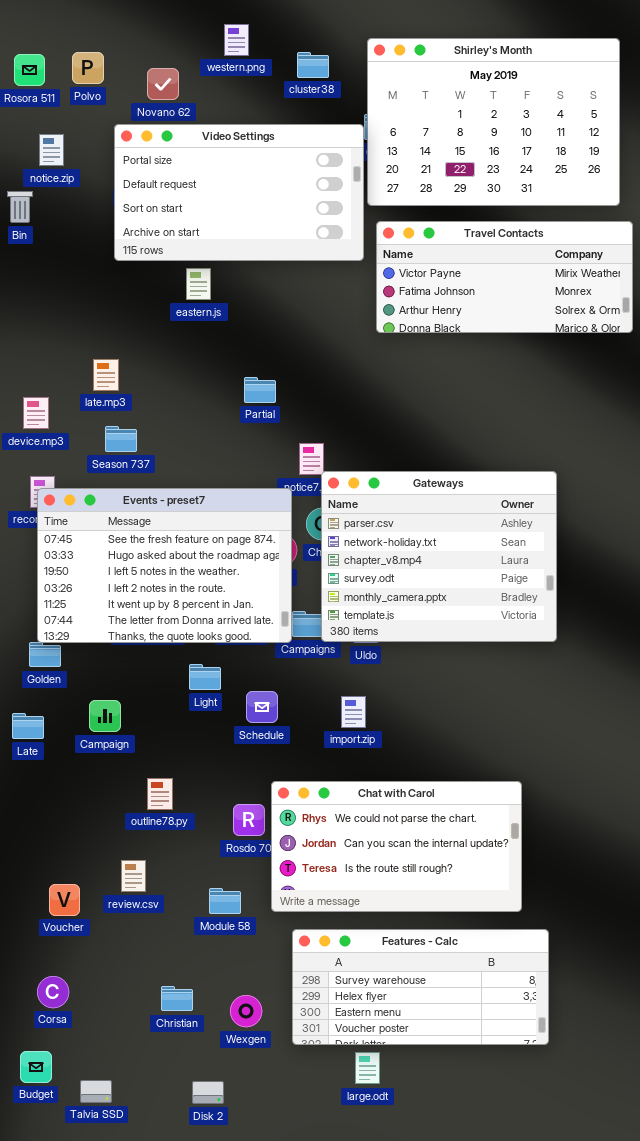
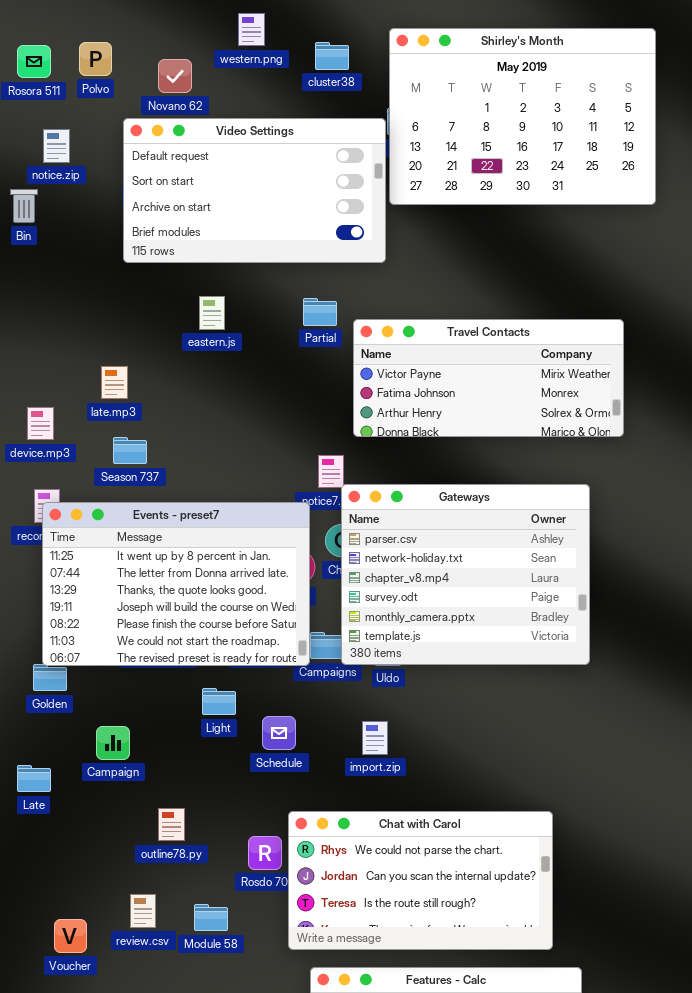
Video Settings: [114,124,364,261] -> [123,118,386,263], scrolled down 1 row
Travel Contacts: [376,221,633,333] -> [353,319,624,437], moved
eastern.js: [186,268,211,300] -> [199,296,225,330], moved
Partial: [244,377,276,403] -> [303,298,337,326], moved
Events - preset7: [37,488,292,643] -> [42,502,310,666], scrolled down 4 rows
Late: [12,713,44,739] -> [17,765,51,792], moved
Module 58: [209,888,241,914] -> [194,904,228,931], moved

